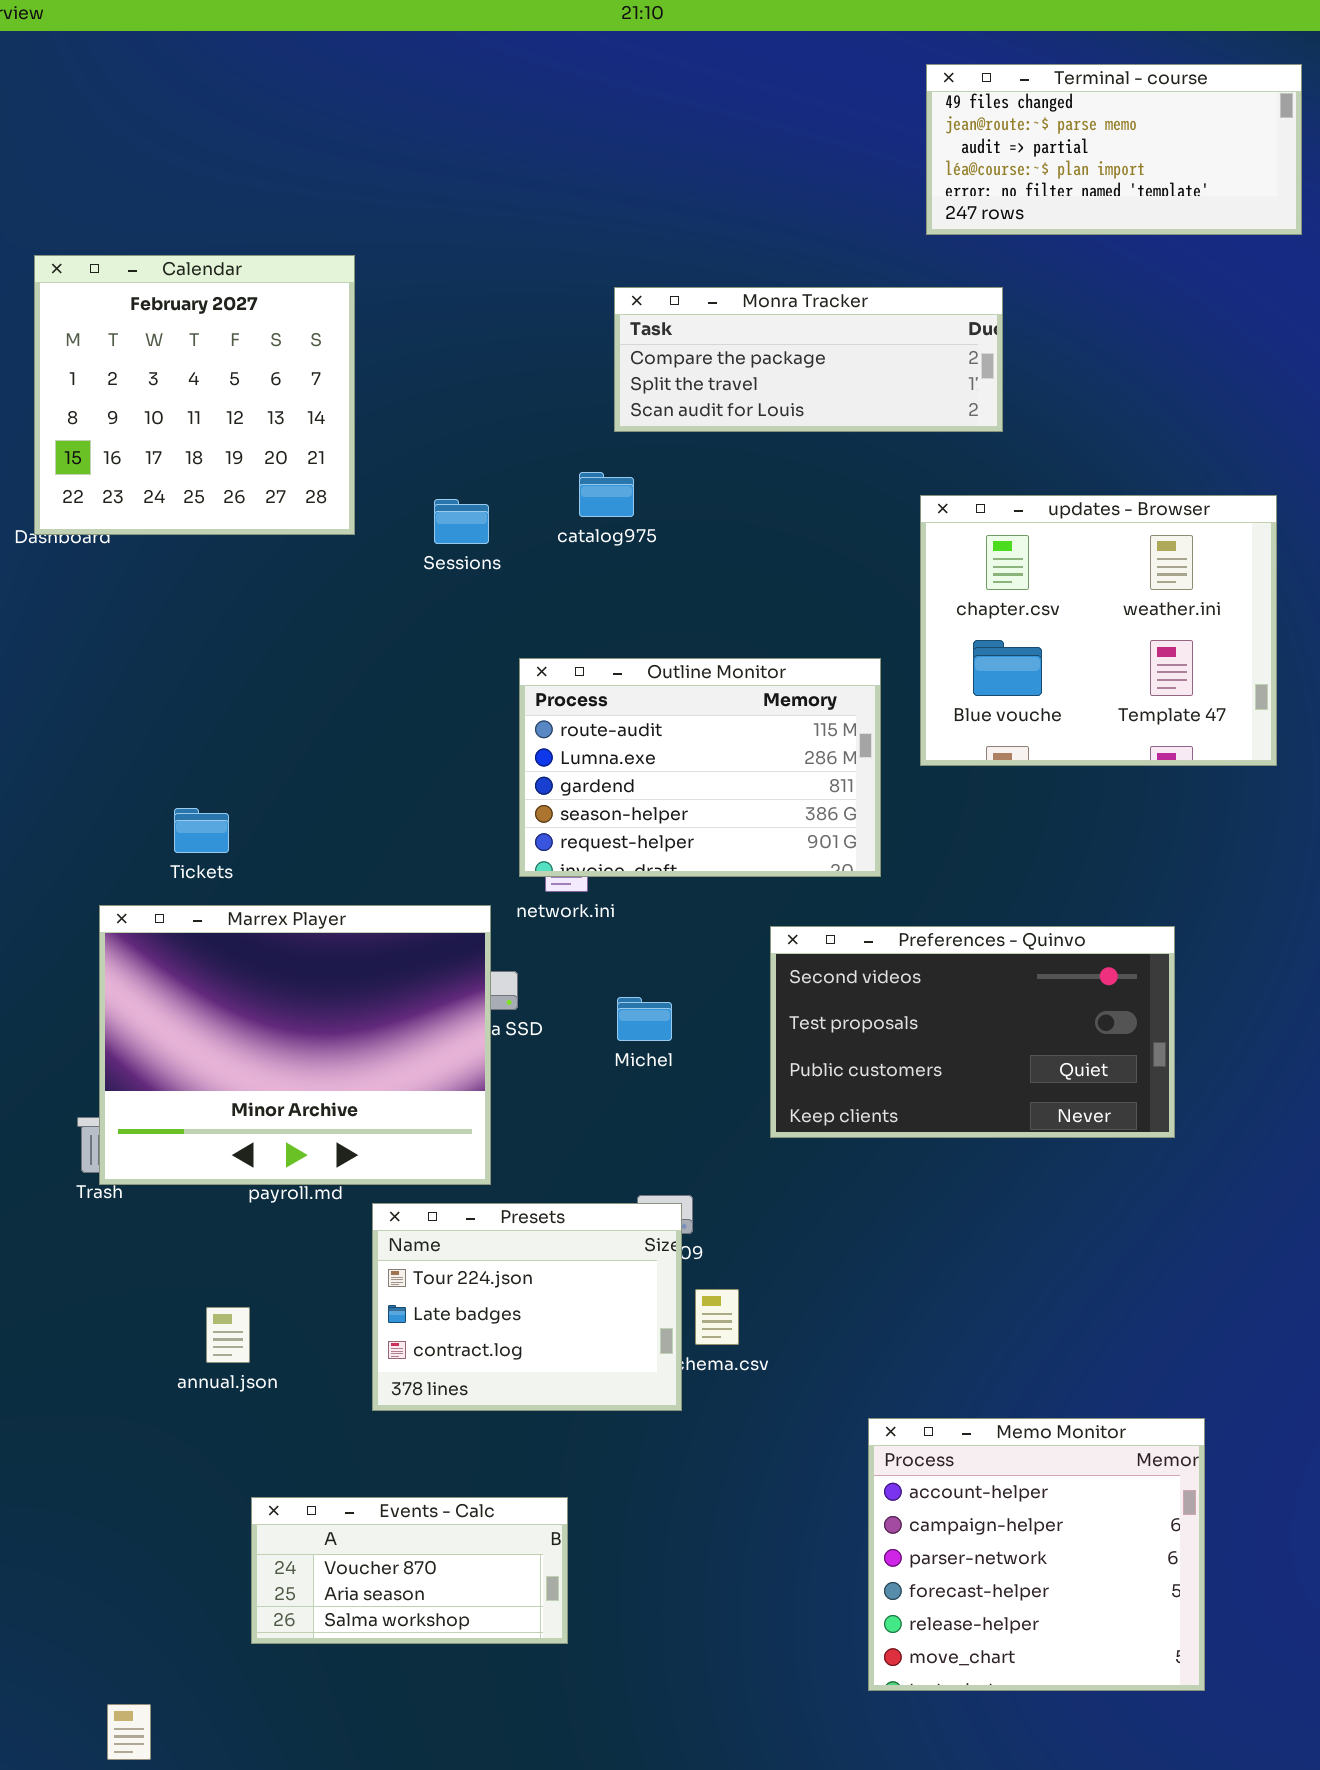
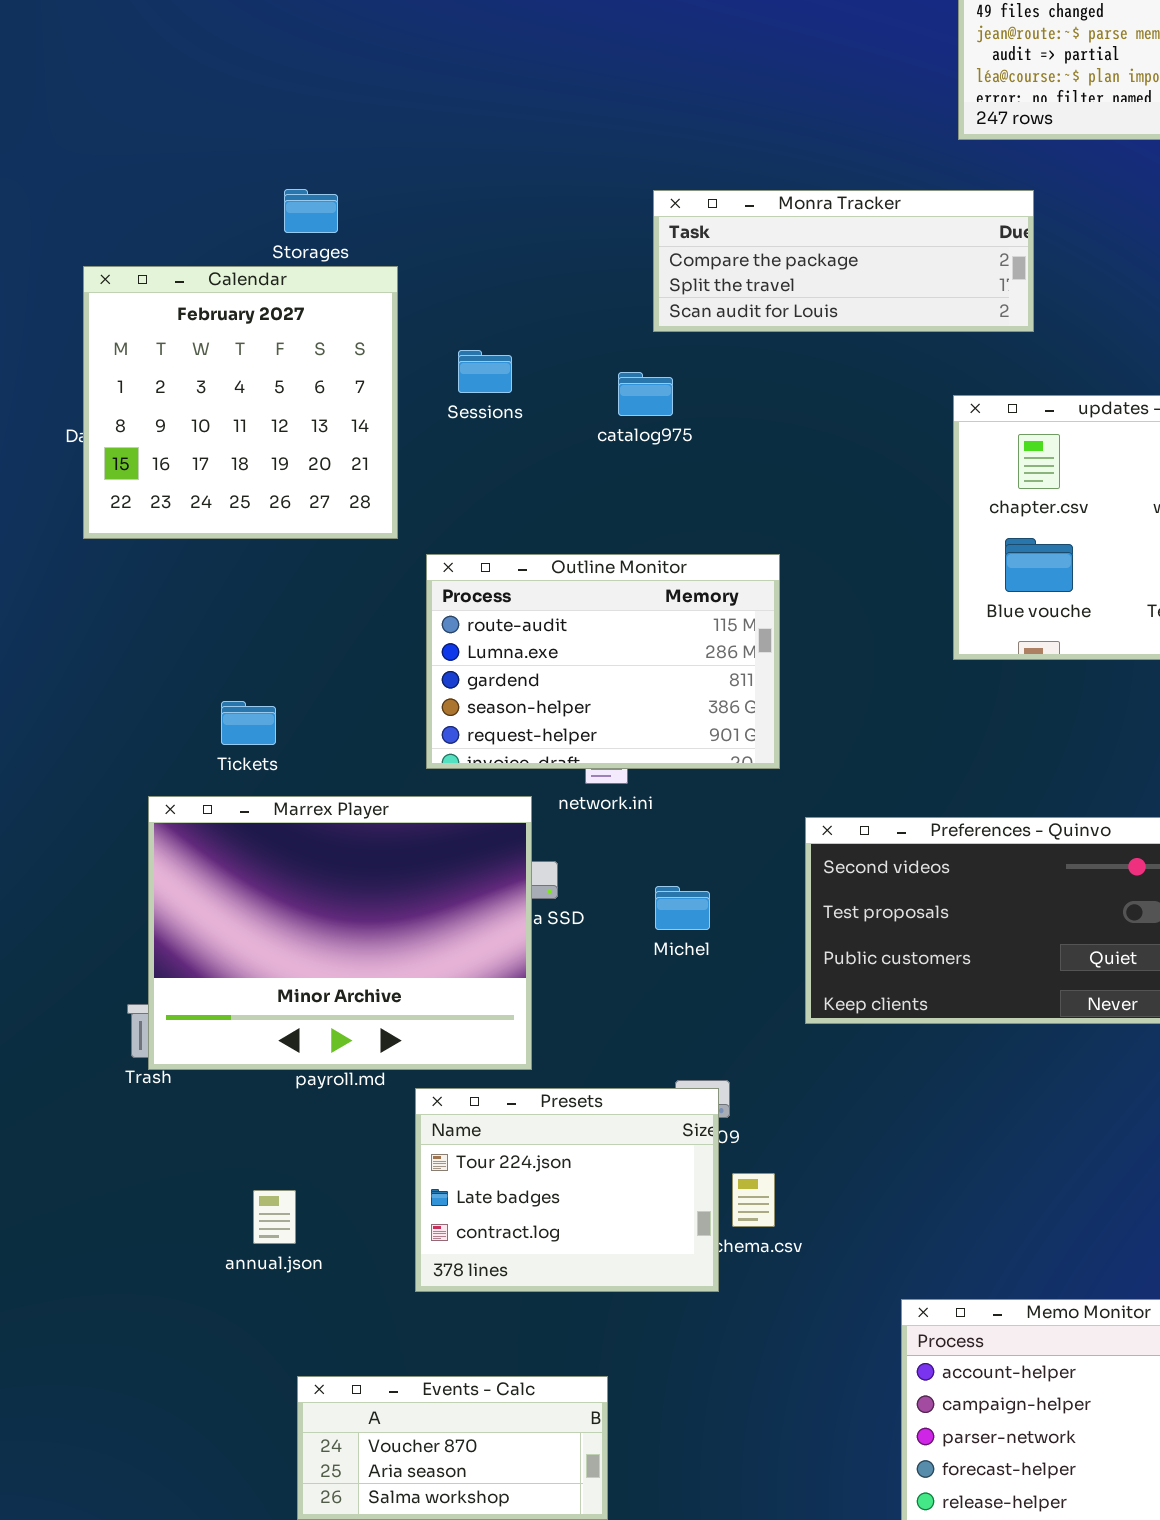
Calendar: [34,255,355,535] -> [83,266,398,539], moved
Sessions: [434,499,489,544] -> [458,350,512,393], moved
Outline Monitor: [519,658,881,877] -> [426,554,780,769], moved

